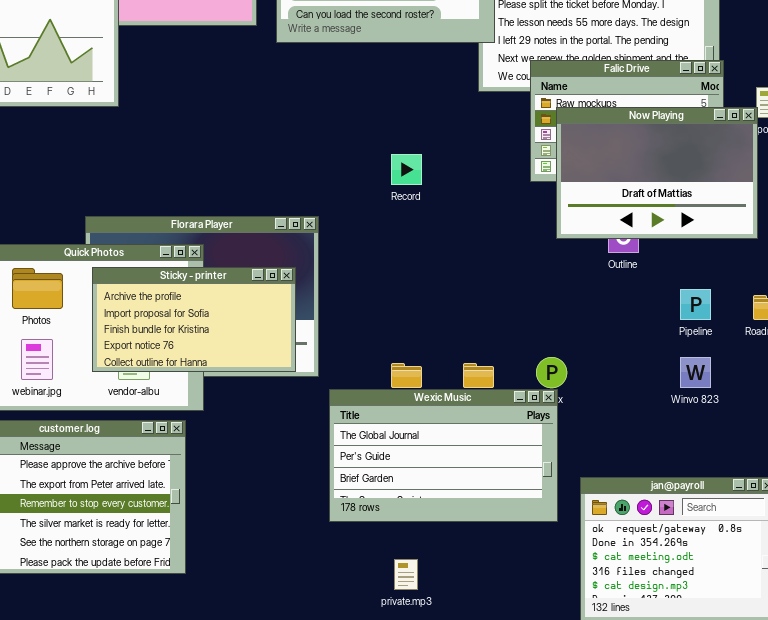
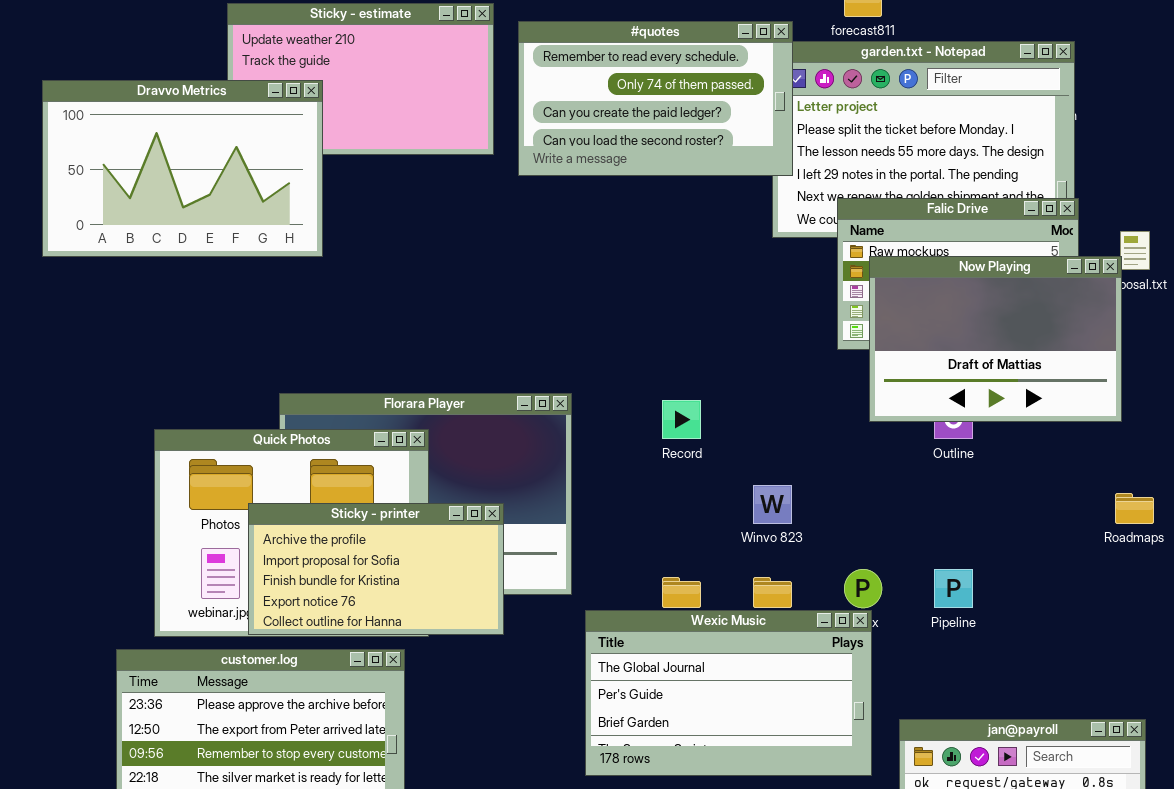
Record: [391,154,422,185] -> [662,400,701,439], moved
Sticky - printer: [92,267,296,372] -> [248,503,504,635], moved
Pipeline: [680,289,711,320] -> [934,569,973,608], moved
Winvo 823: [680,357,711,388] -> [753,485,792,524], moved

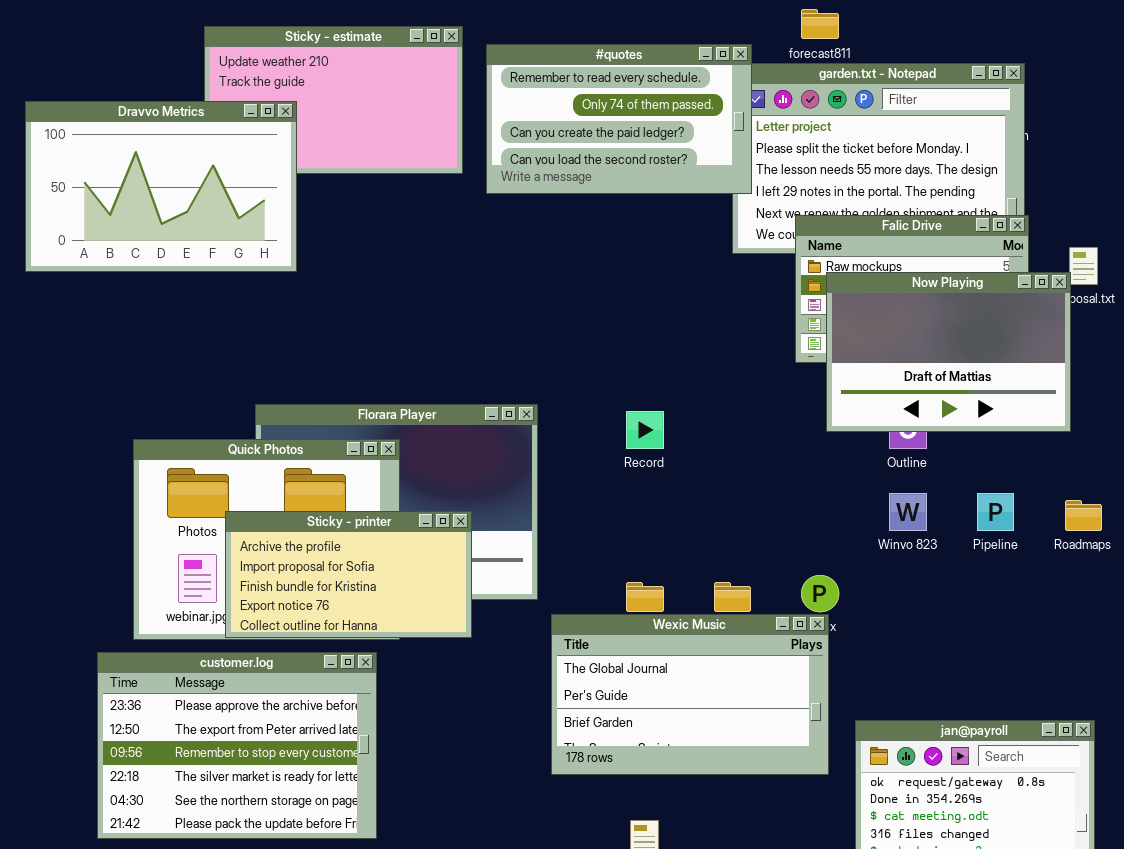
Winvo 823: [753,485,792,524] -> [889,493,927,531], moved
Pipeline: [934,569,973,608] -> [977,493,1014,531], moved

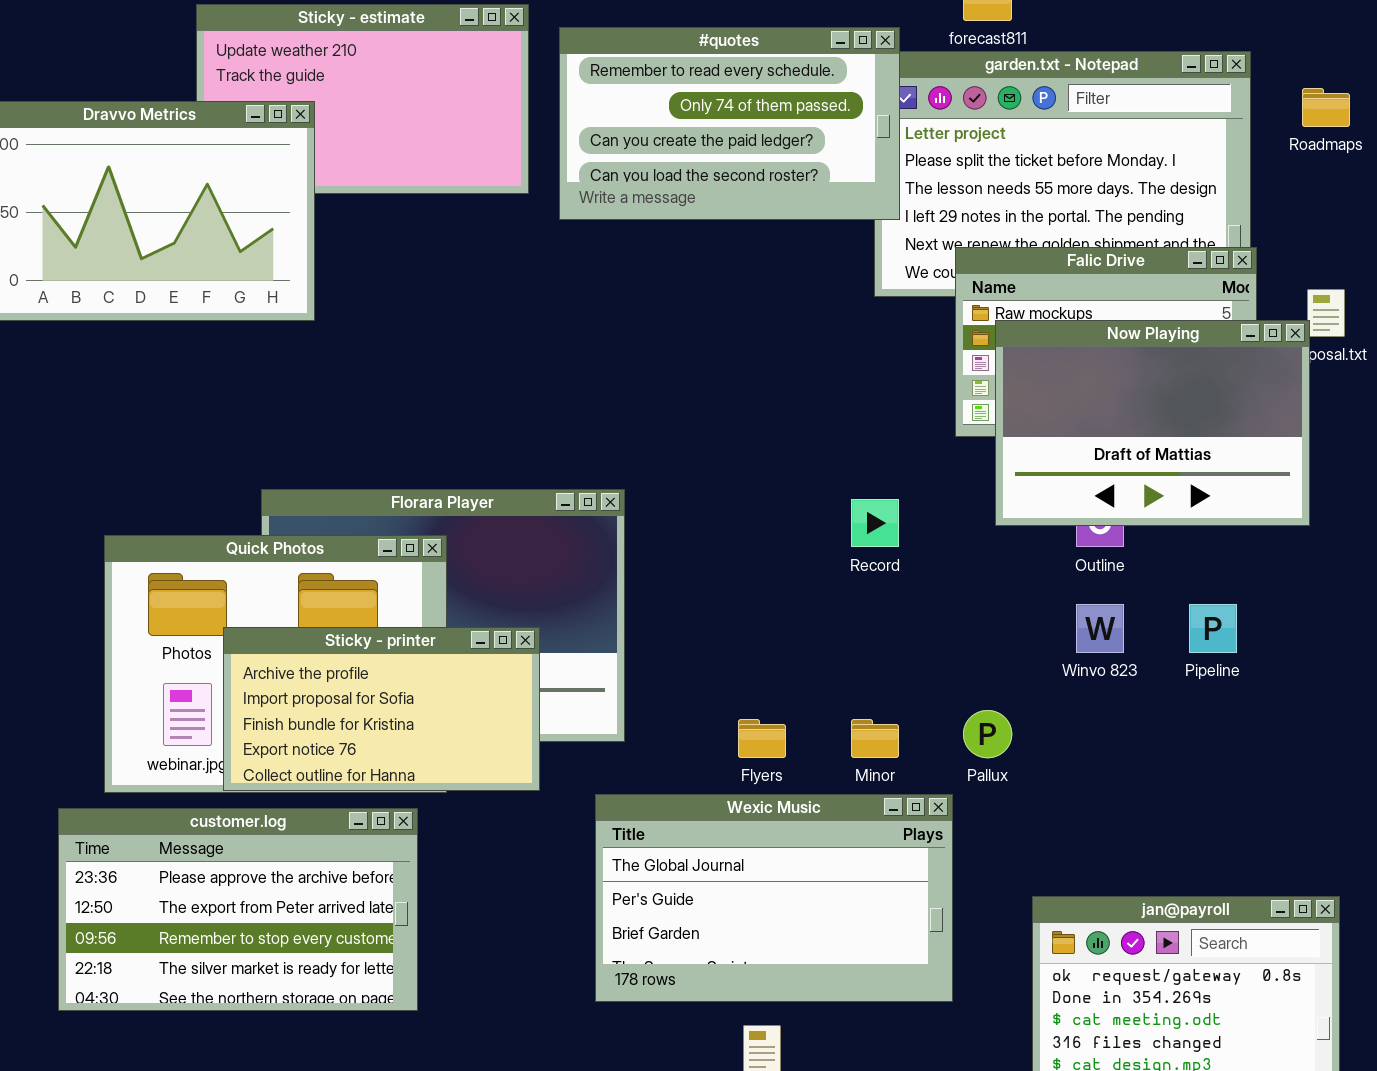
Record: [626,411,664,449] -> [851,499,899,547], moved
Roadmaps: [1065,500,1102,531] -> [1302,88,1350,127], moved
Wexic Music: [551,614,829,775] -> [595,794,953,1002], moved
customer.log: [97,652,377,839] -> [58,808,418,1011], resized

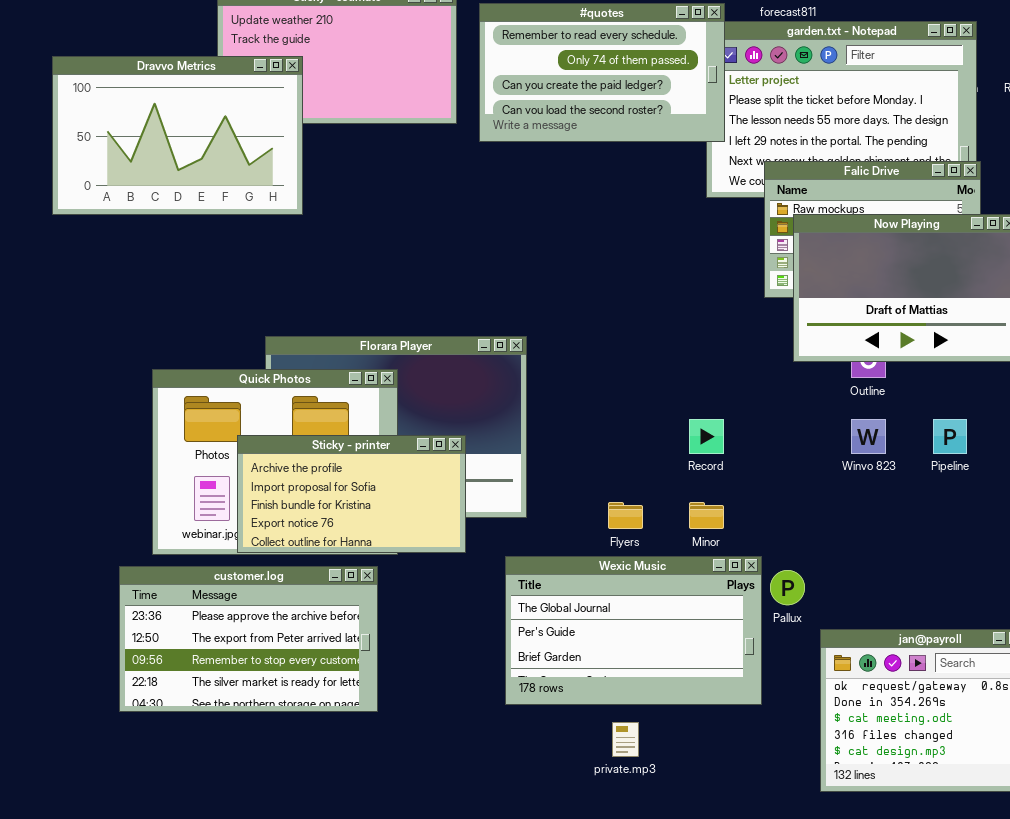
Record: [851,499,899,547] -> [689,419,724,454], moved
Pallux: [963,710,1012,758] -> [770,570,805,605], moved

